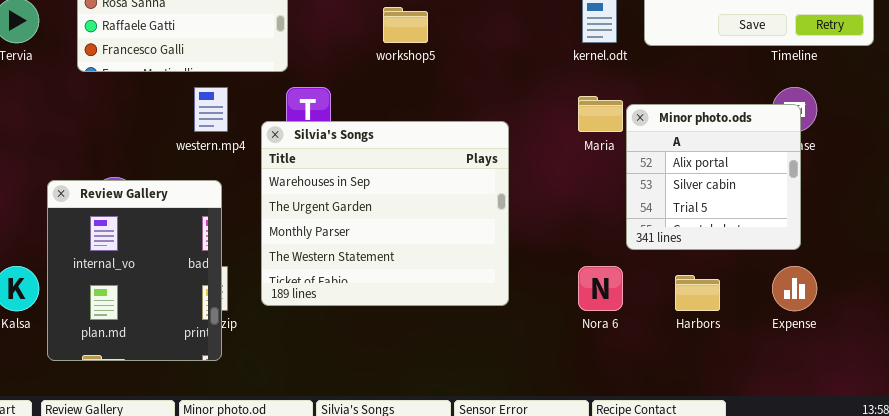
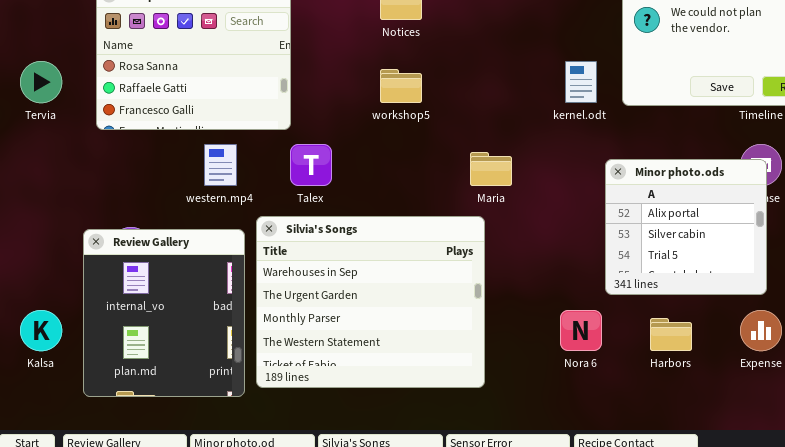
Maria: [578,96,623,132] -> [470,152,512,186], moved
Silvia's Songs: [261,121,509,306] -> [256,216,485,388], moved
Review Gallery: [47,180,222,361] -> [83,229,245,397], moved

